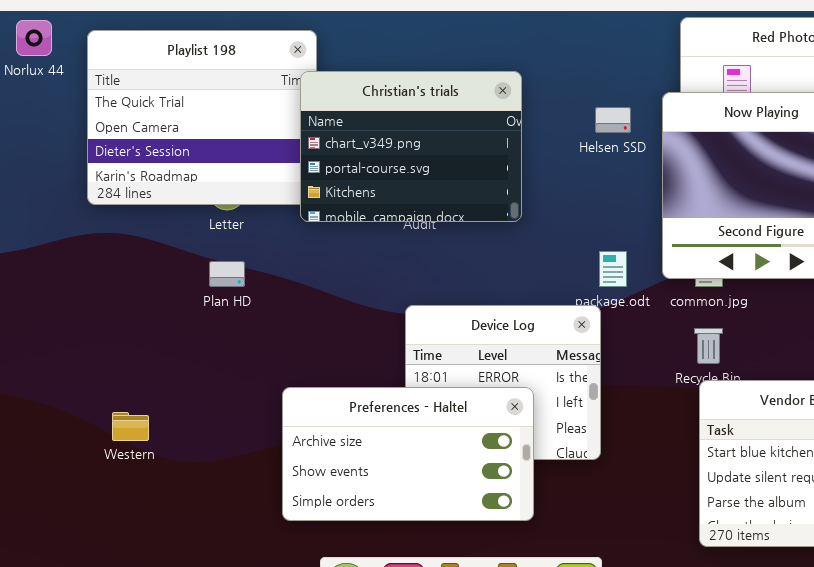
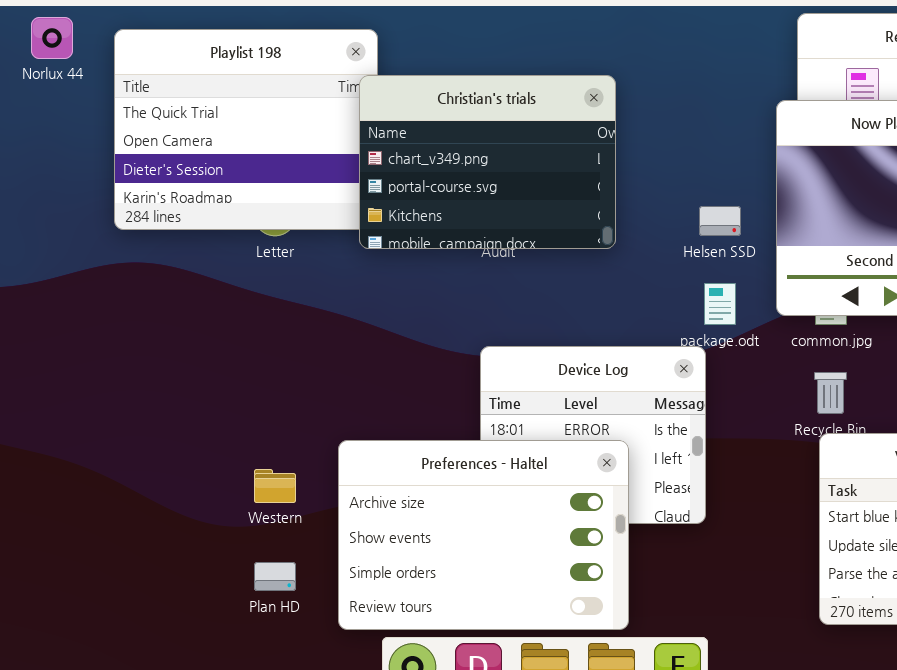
Helsen SSD: [595,107,631,133] -> [699,206,741,236], moved
Plan HD: [209,261,245,287] -> [254,562,296,591], moved
Preferences - Haltel: [282,387,534,521] -> [338,440,629,630], resized
Western: [112,412,149,441] -> [254,469,296,503], moved

